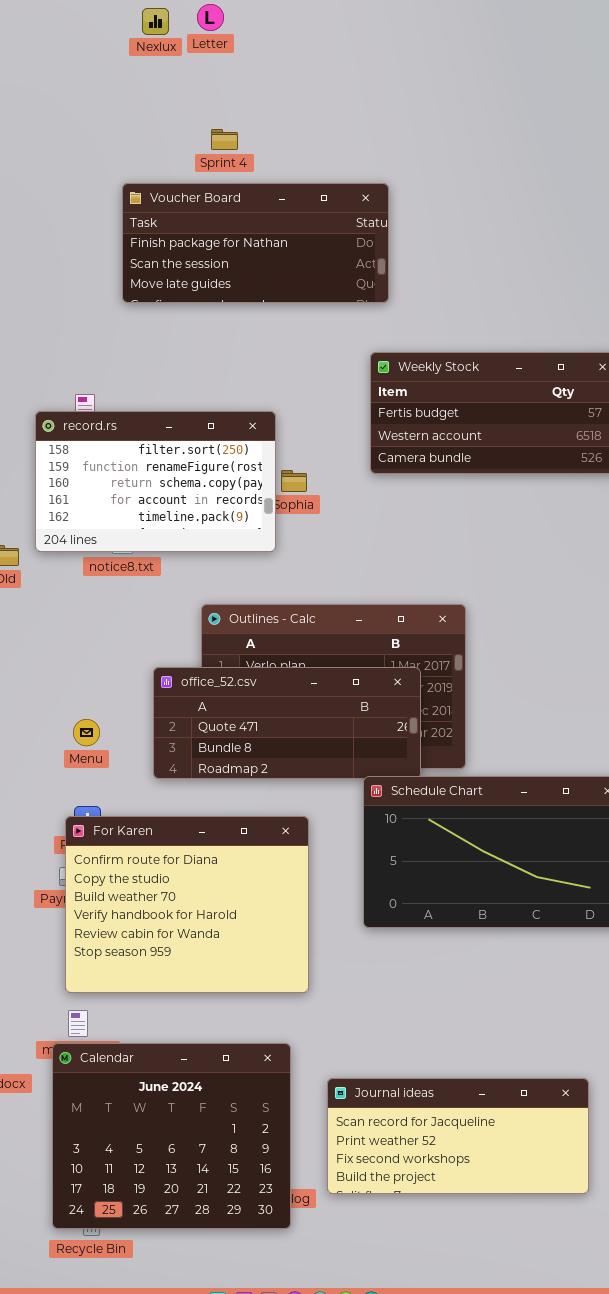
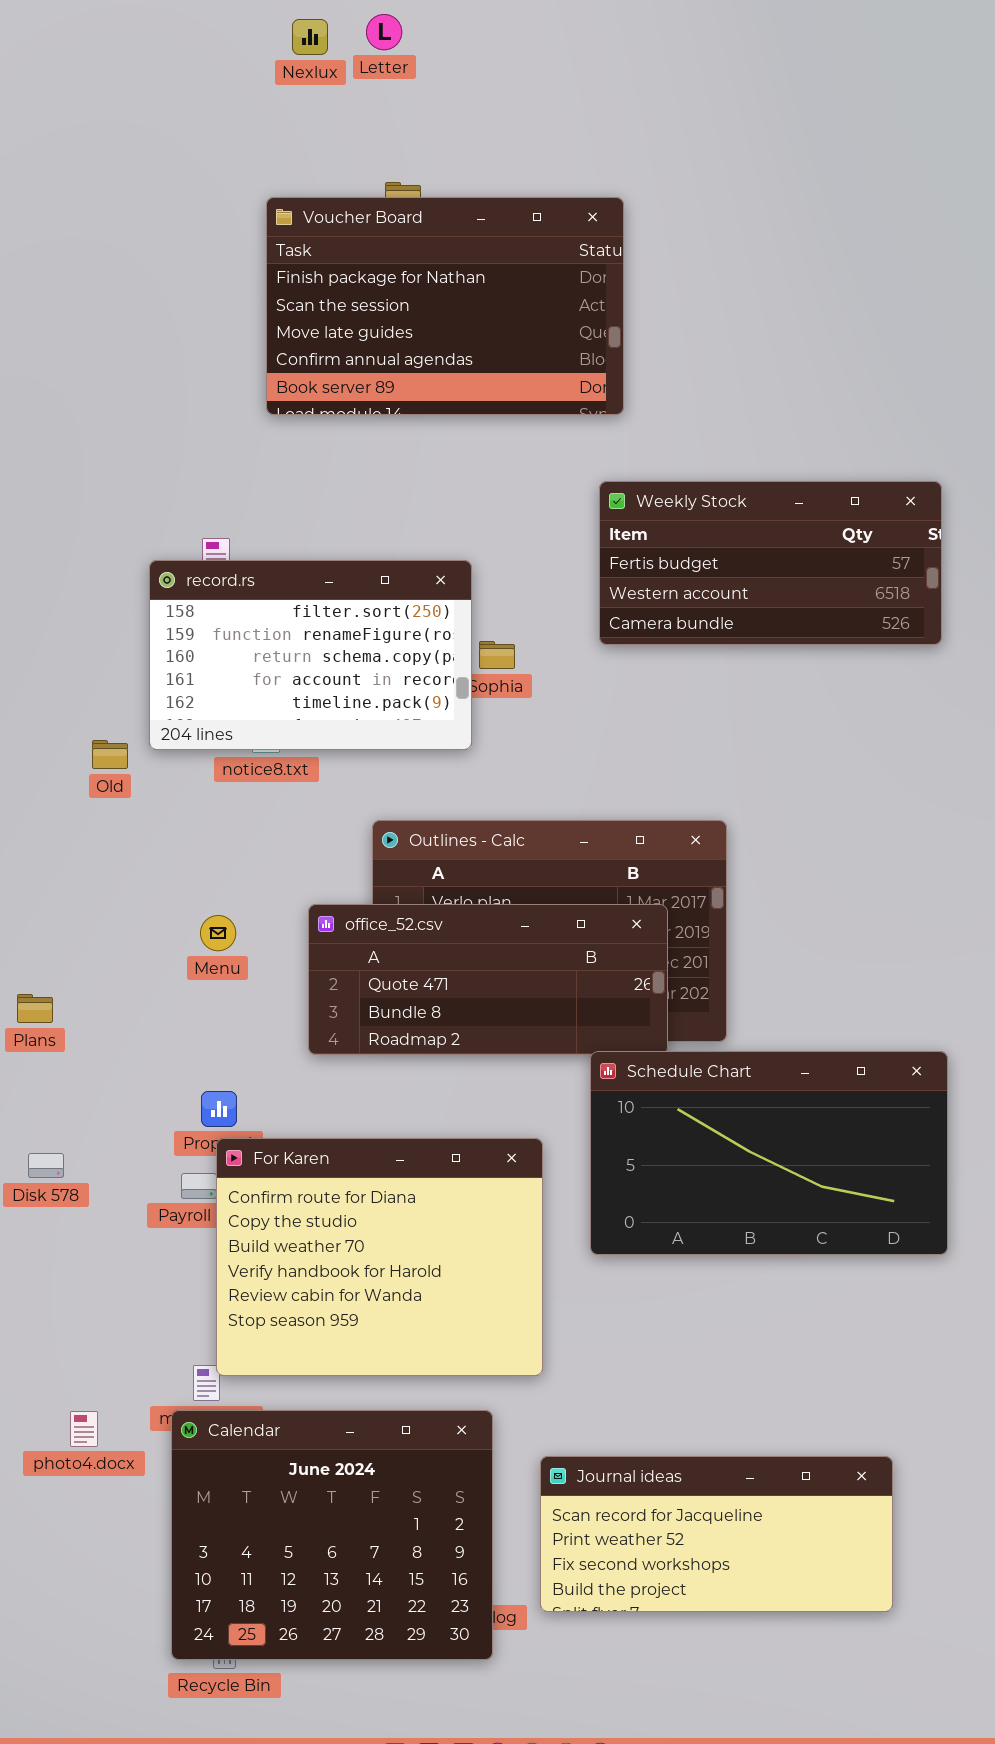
Voucher Board: [122,183,389,303] -> [266,197,624,415], resized
Menu: [73,719,100,746] -> [200,915,236,951], moved
For Karen: [65,816,309,993] -> [216,1138,543,1376], moved

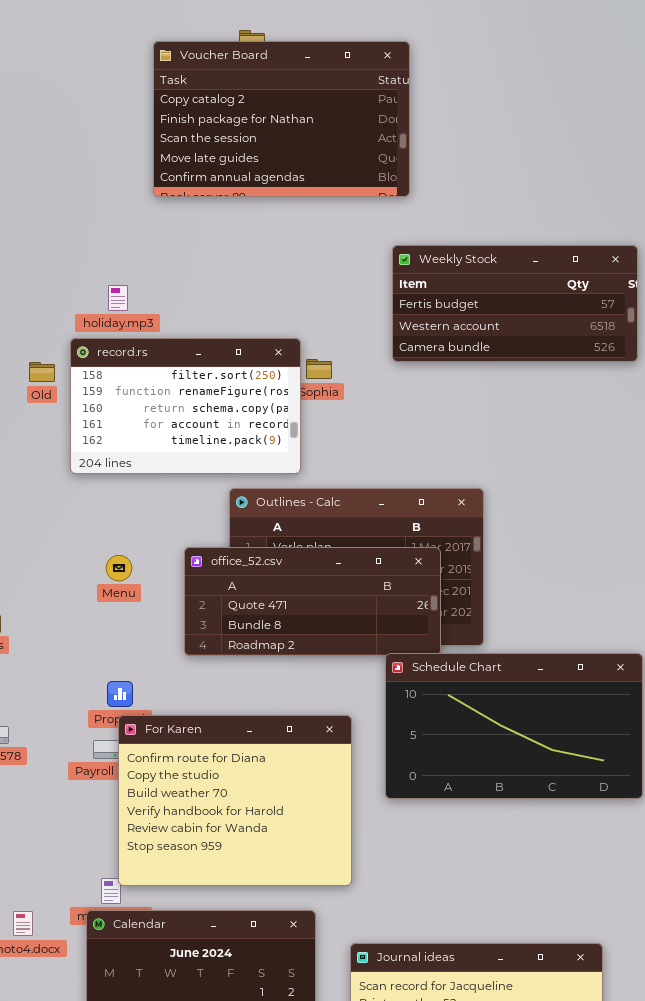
Voucher Board: [266,197,624,415] -> [153,41,410,197], scrolled up 1 row
record.rs: [149,560,472,750] -> [70,338,301,474], moved
Old: [92,740,128,769] -> [29,362,55,382], moved

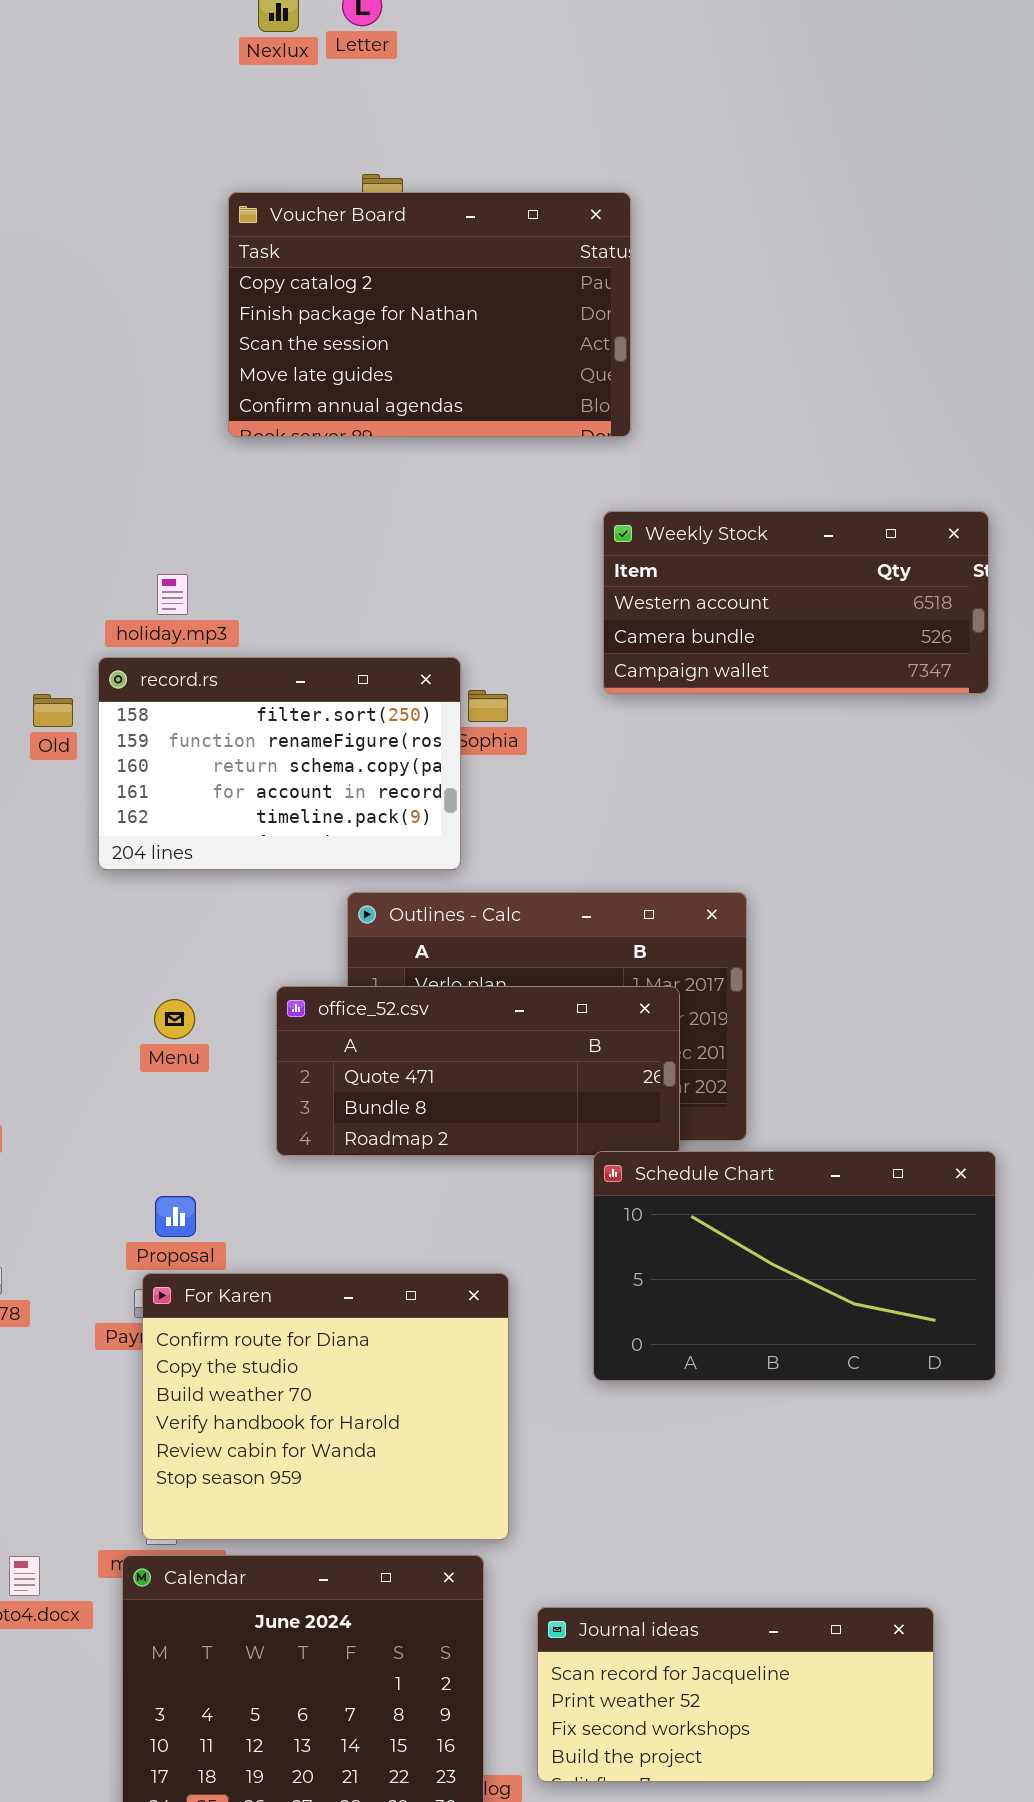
Weekly Stock: [392,245,638,362] -> [603,511,989,694], scrolled down 1 row
For Karen: [118,715,352,886] -> [142,1273,509,1540], moved

